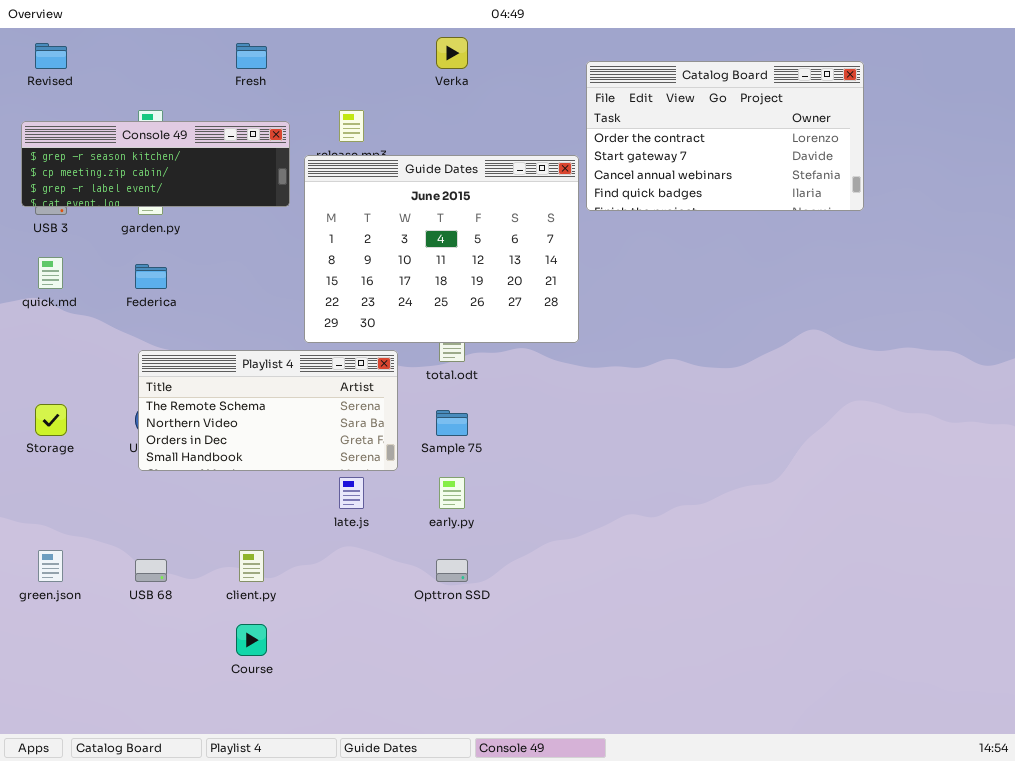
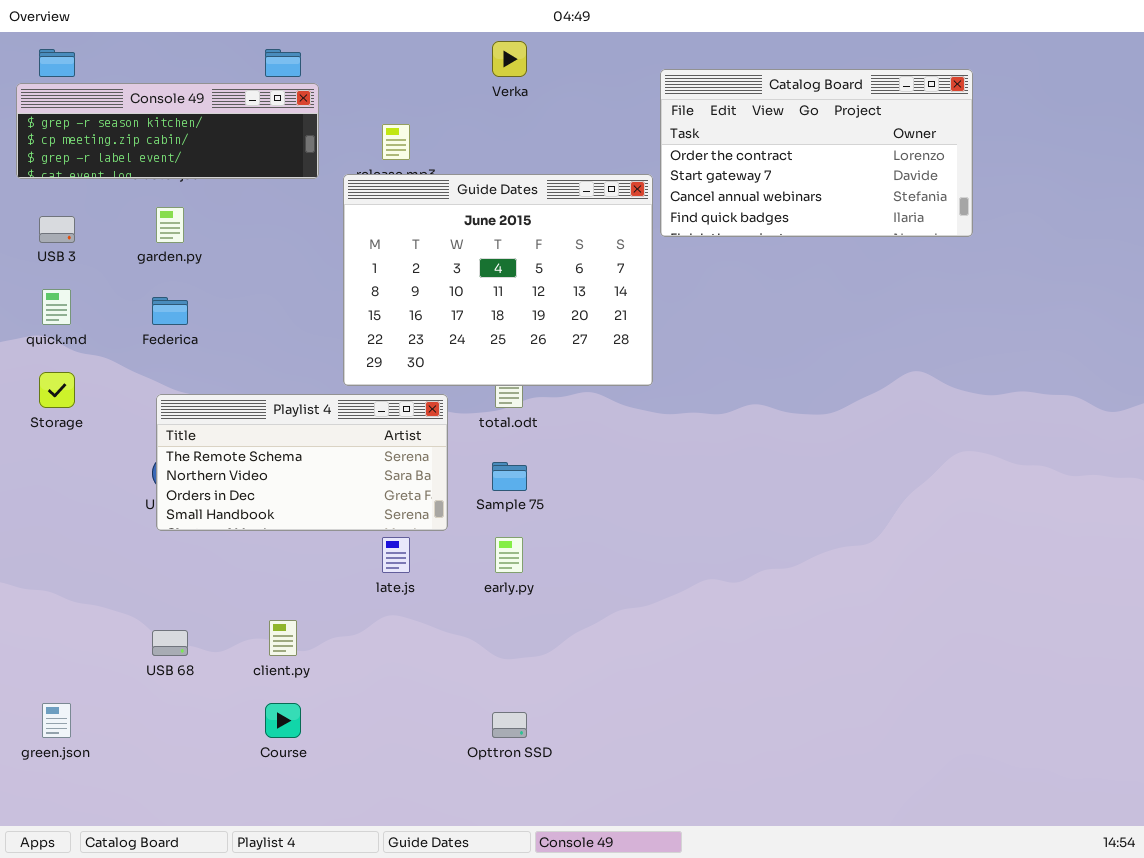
Console 49: [21,121,290,207] -> [16,83,319,179], moved
Storage: [35,404,67,436] -> [39,372,75,408], moved
green.json: [38,550,63,582] -> [42,703,71,738], moved
Opttron SSD: [436,559,468,582] -> [492,712,527,738], moved

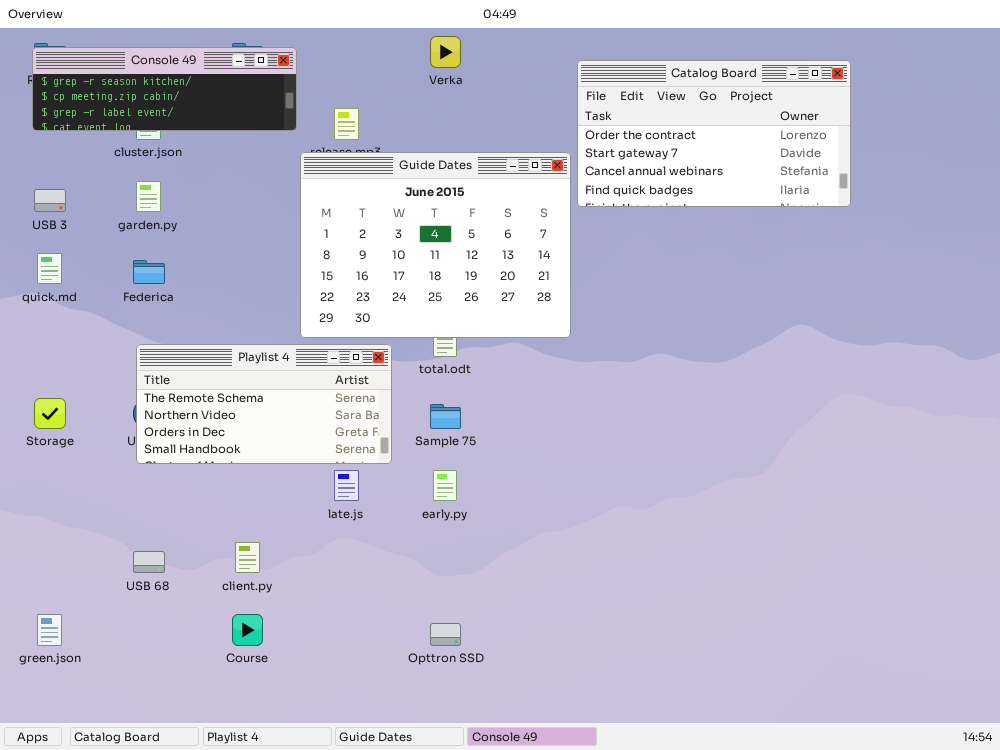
Console 49: [16,83,319,179] -> [32,47,297,131], moved
Storage: [39,372,75,408] -> [34,398,66,429], moved

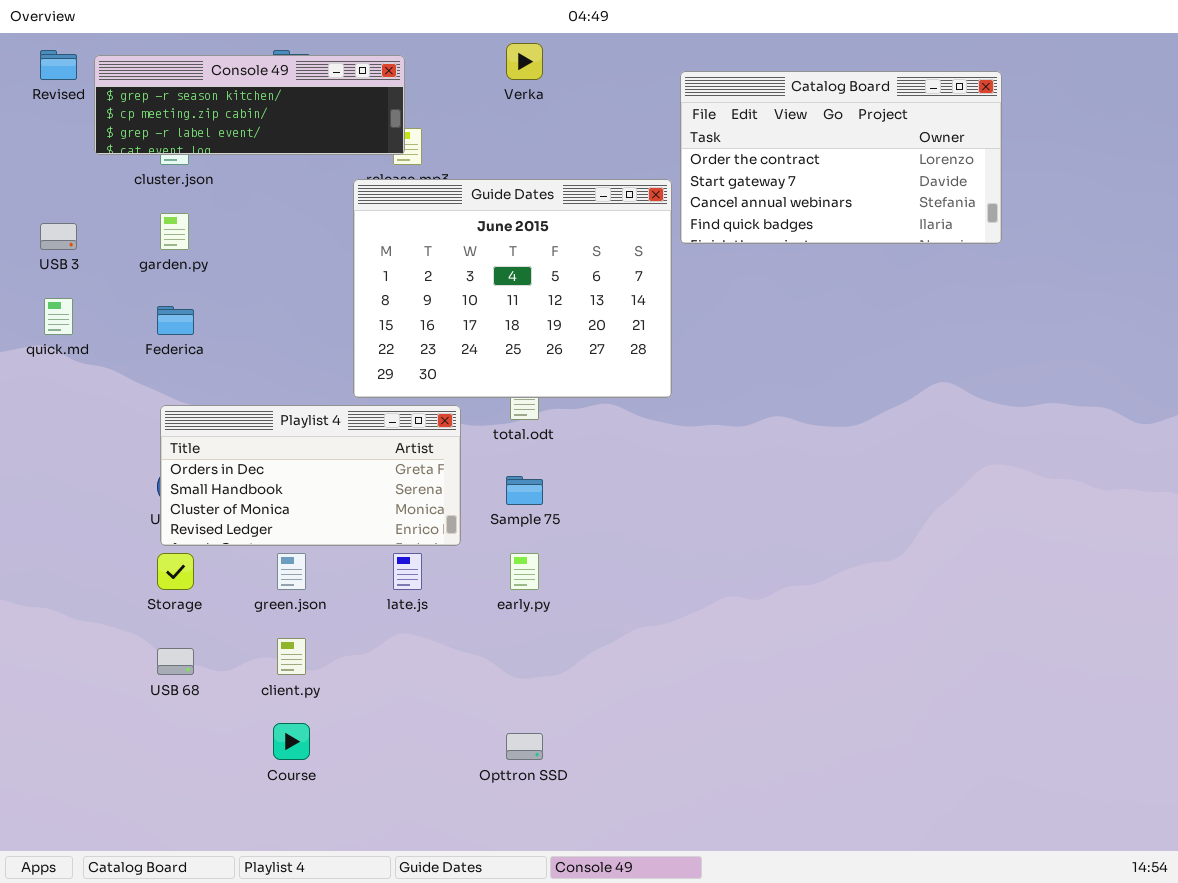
Console 49: [32,47,297,131] -> [94,55,405,155], moved
Playlist 4: [136,344,392,464] -> [160,405,461,546], scrolled down 2 rows
Storage: [34,398,66,429] -> [157,553,194,590], moved
green.json: [37,614,62,646] -> [277,553,306,590], moved

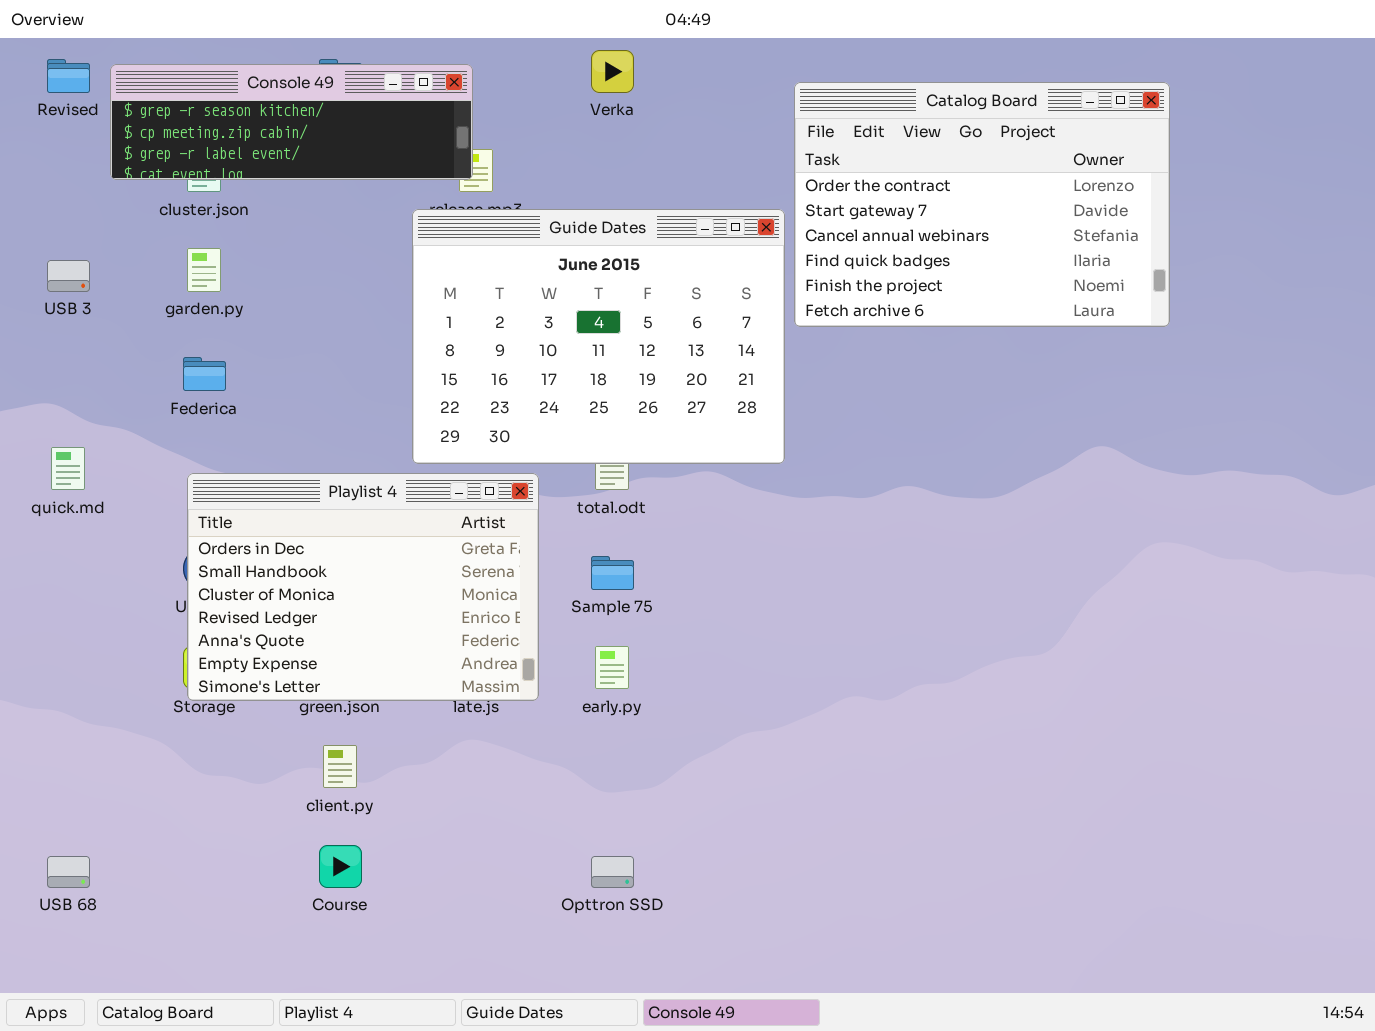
Catalog Board: [680,71,1002,244] -> [794,82,1170,327], resized
quick.md: [44,298,73,335] -> [51,447,85,490], moved
Playlist 4: [160,405,461,546] -> [187,473,539,701], resized
USB 68: [157,648,194,675] -> [47,856,90,888], moved

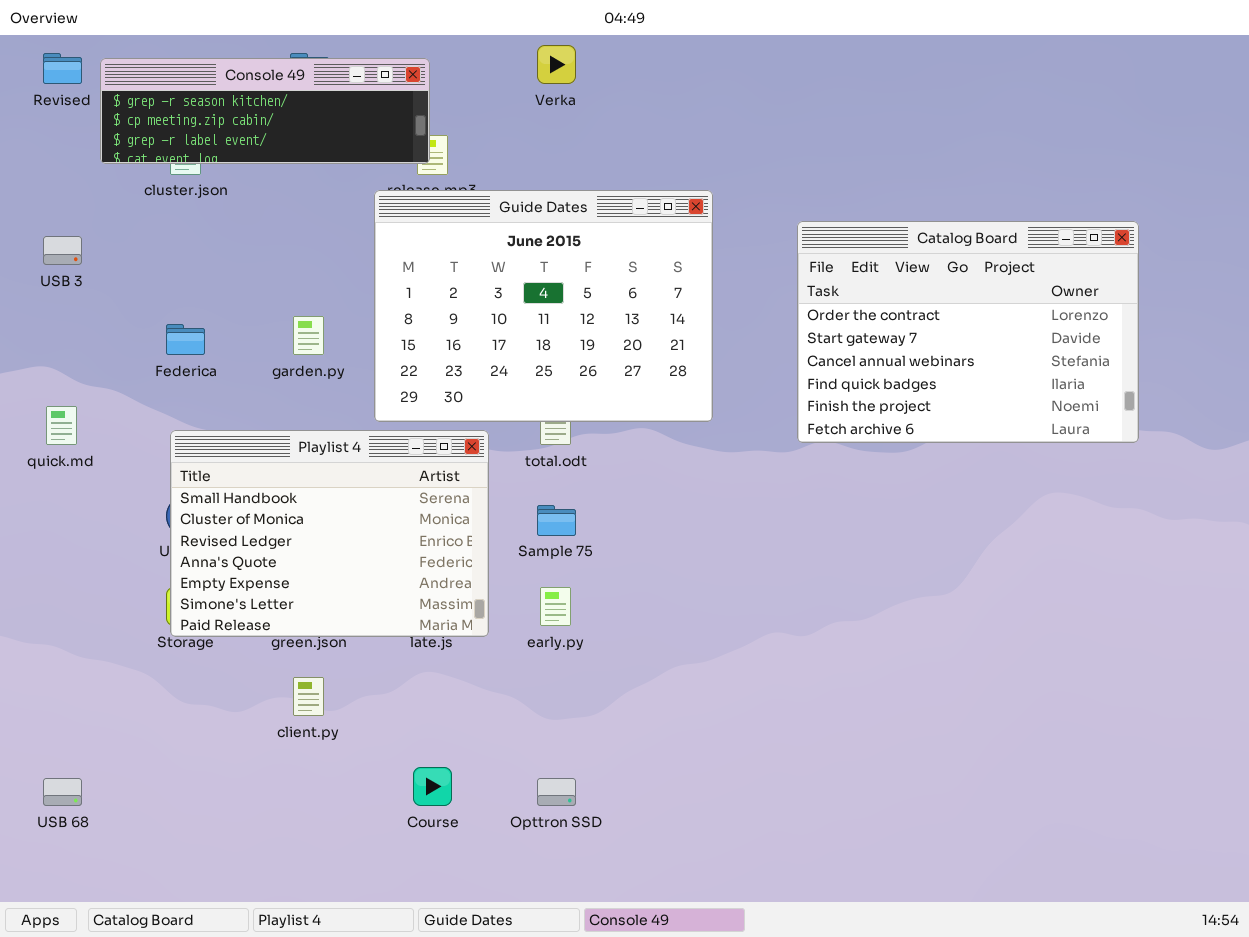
Catalog Board: [794,82,1170,327] -> [797,221,1139,443], moved
garden.py: [187,248,221,292] -> [293,316,324,355], moved
Playlist 4: [187,473,539,701] -> [170,430,489,637], scrolled down 1 row
Course: [319,845,362,888] -> [413,767,452,806], moved

